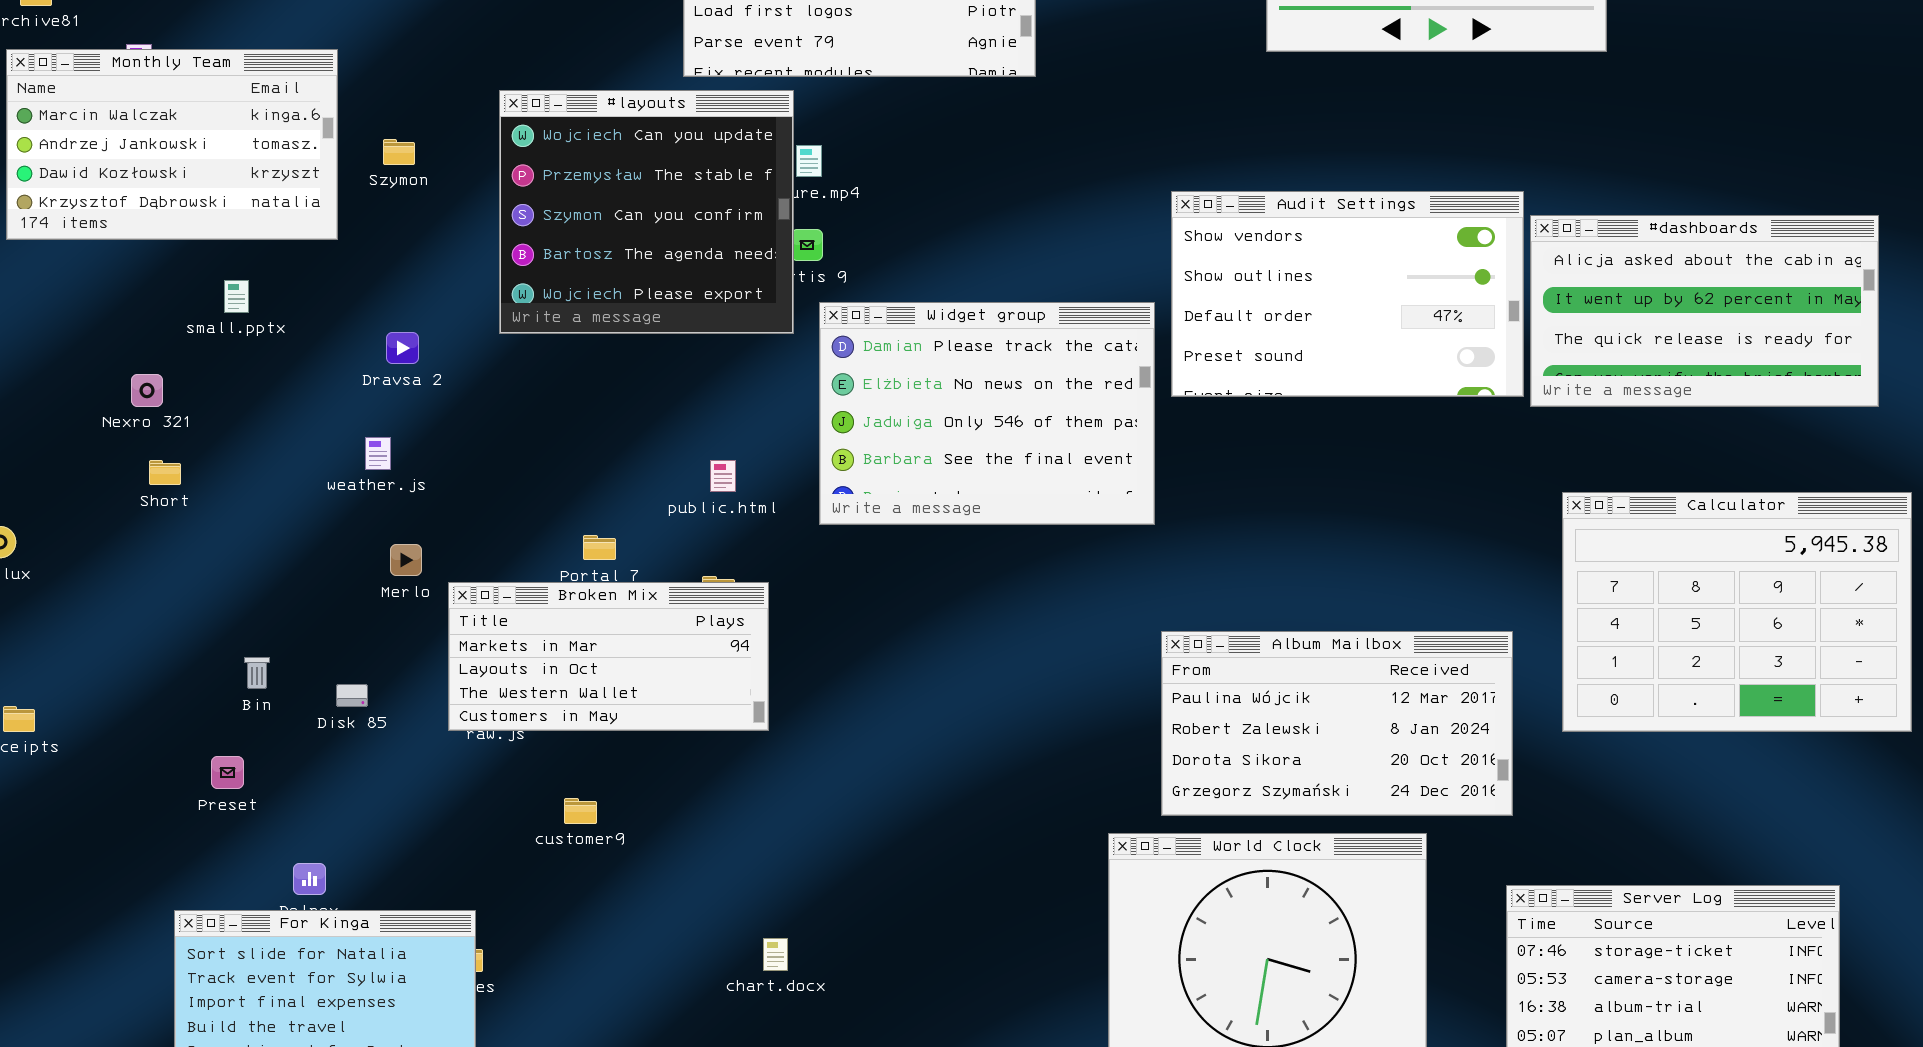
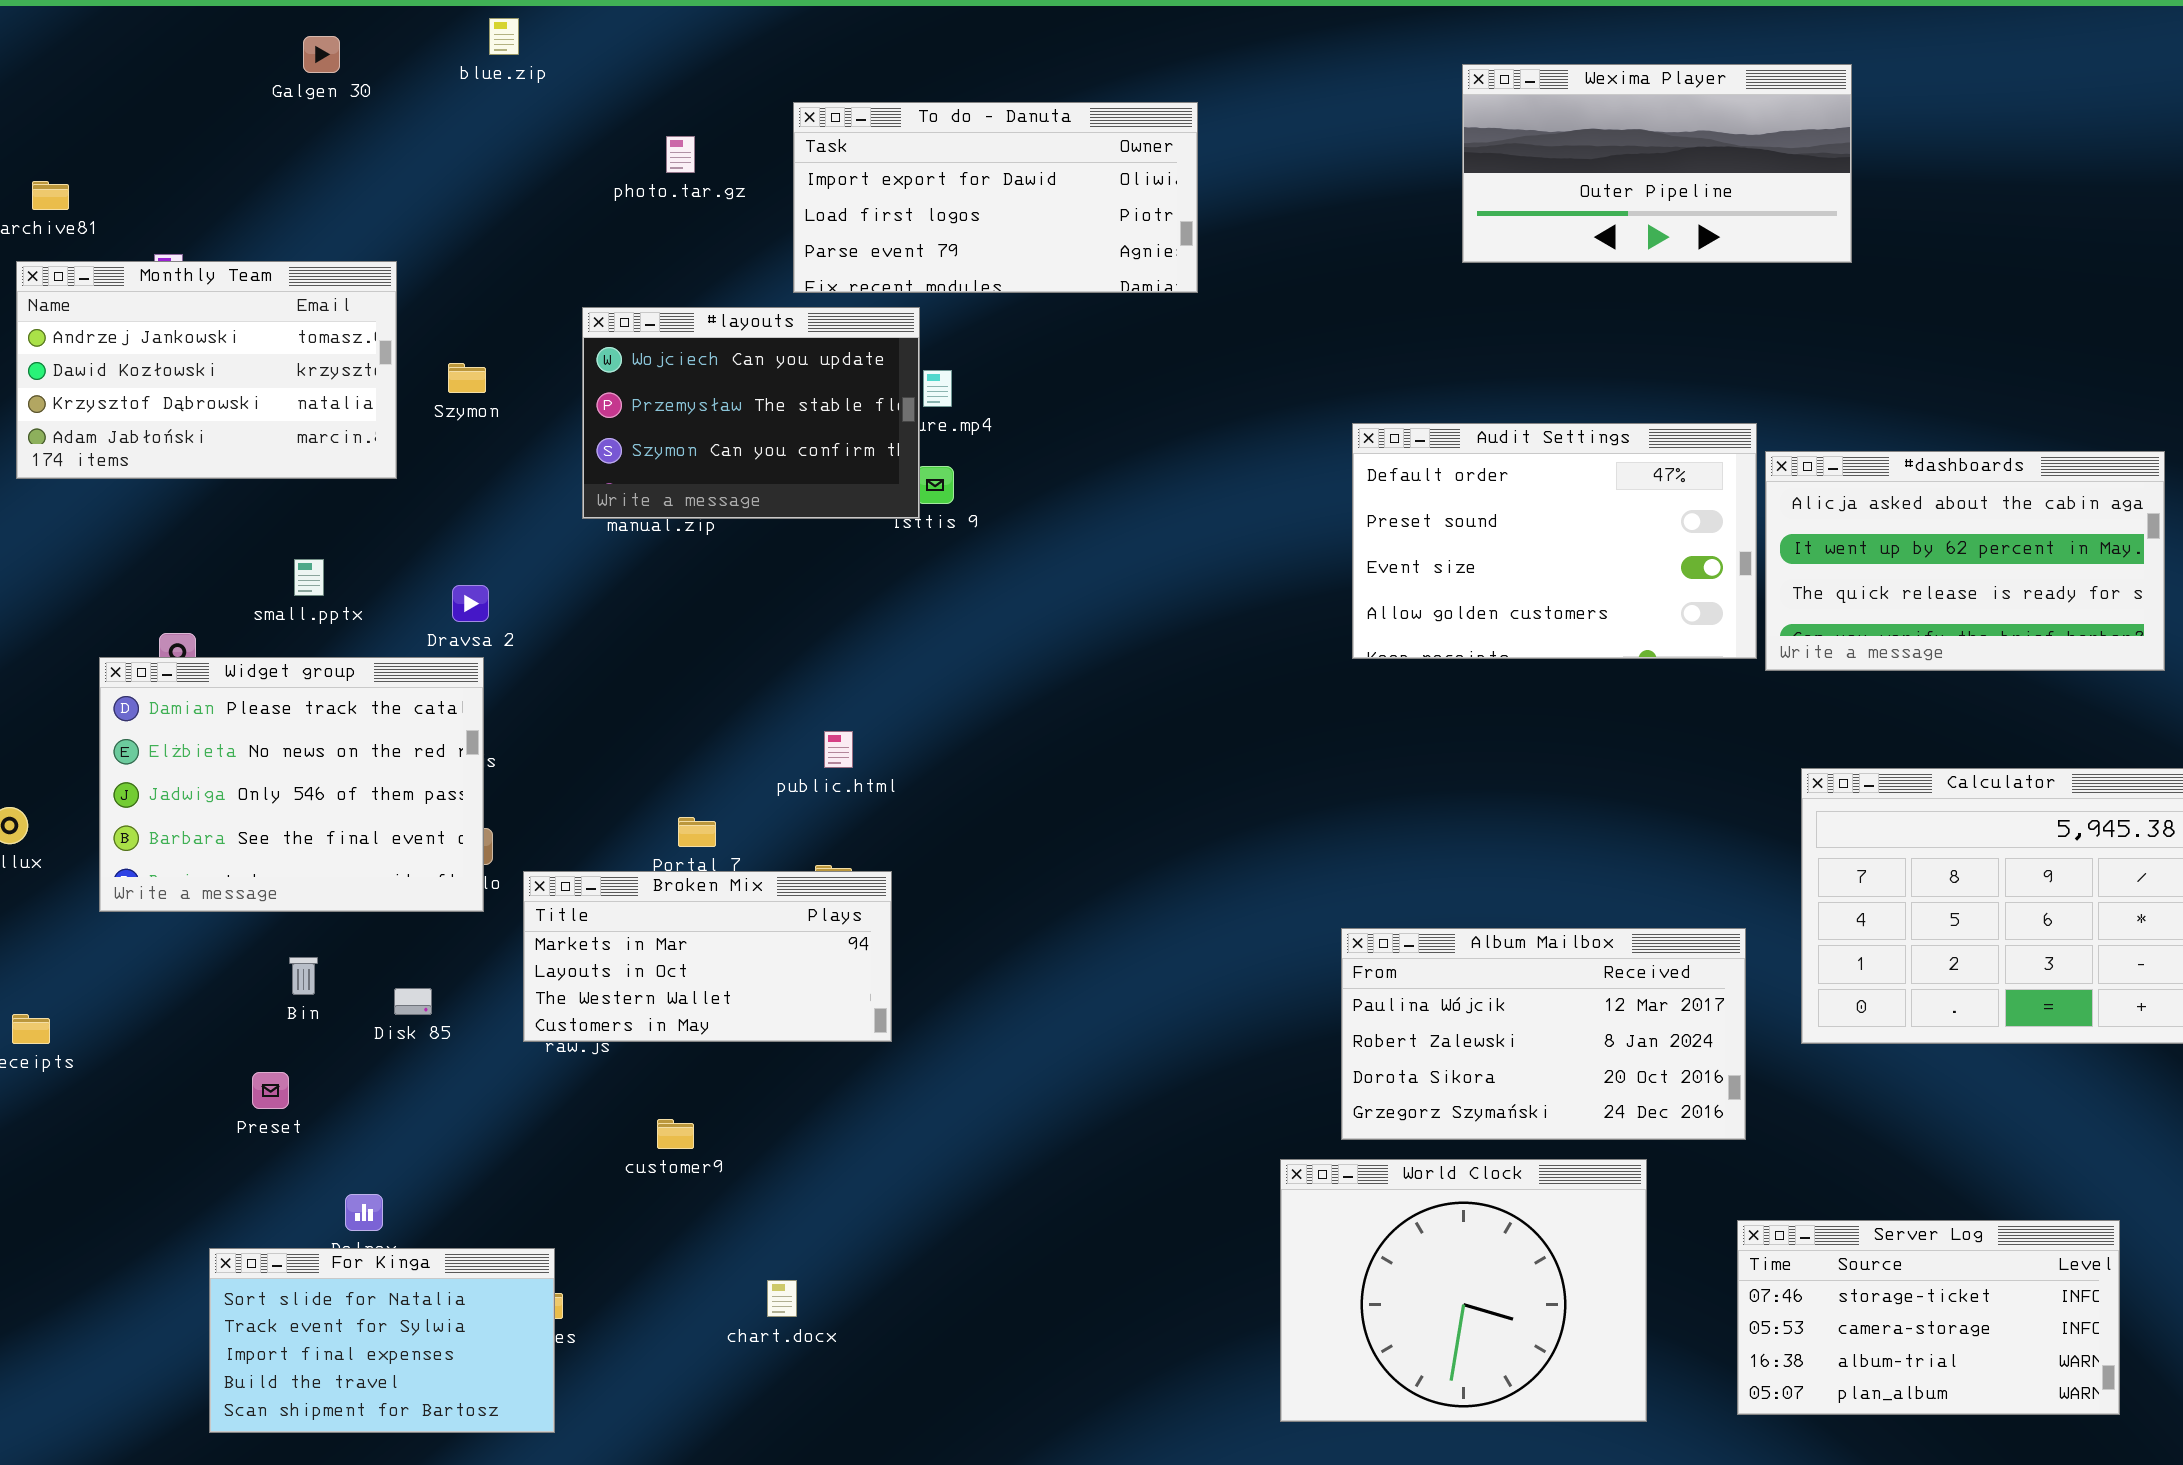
Monthly Team: [6,49,338,240] -> [16,261,397,479], scrolled down 1 row
#layouts: [499,90,794,334] -> [582,307,920,519], resized
Audit Settings: [1171,191,1524,397] -> [1352,423,1757,659], scrolled down 2 rows
small.pptx: [224,280,249,313] -> [294,559,324,596], moved
Widget group: [819,302,1155,525] -> [99,657,484,912], moved
chart.docx: [763,938,788,971] -> [767,1280,797,1317], moved

